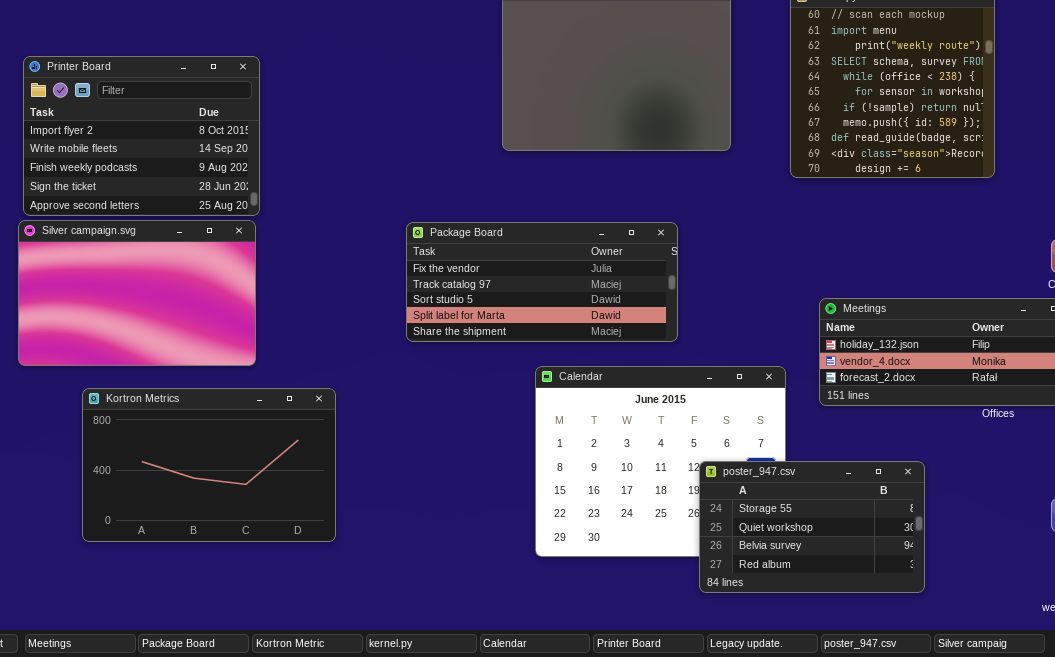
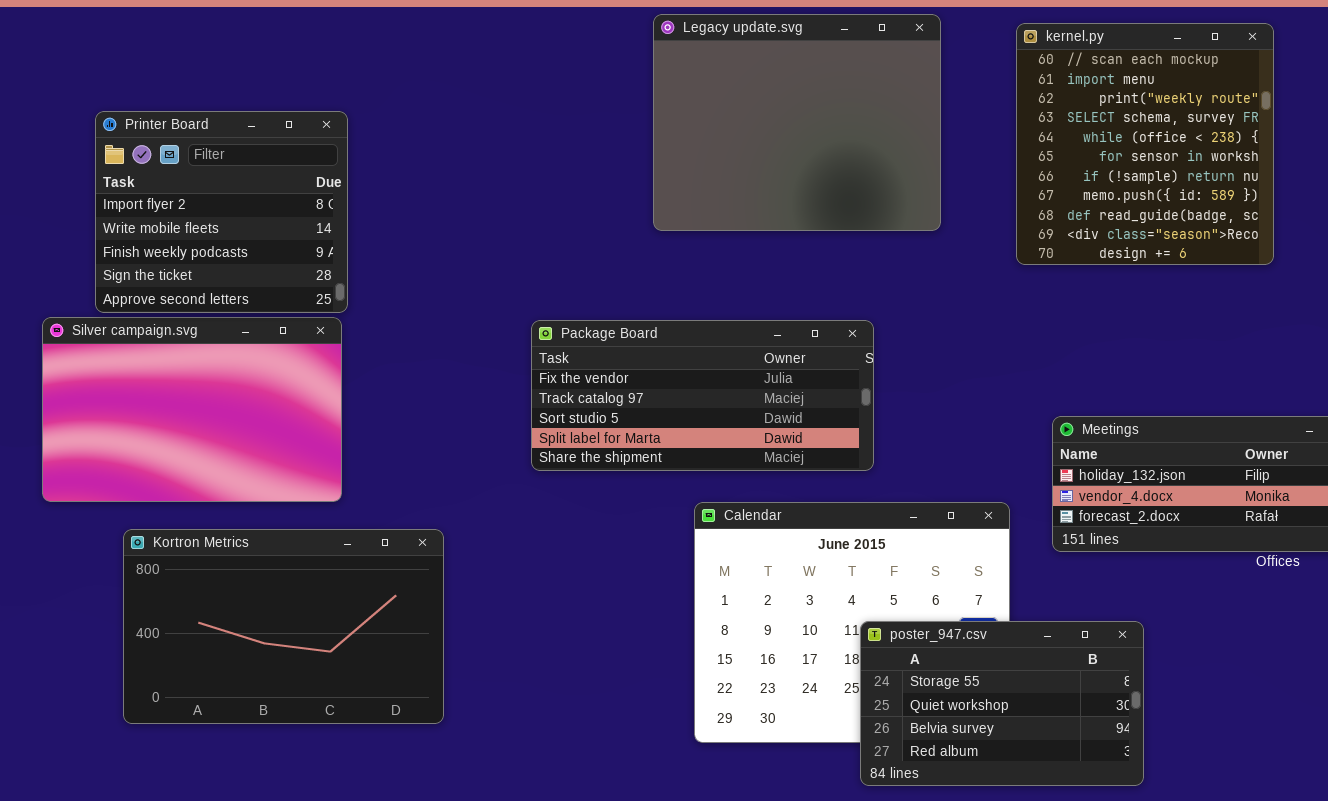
Printer Board: [23,56,260,216] -> [95,111,348,313], resized
poster_947.csv: [699,461,925,593] -> [860,621,1144,786], moved

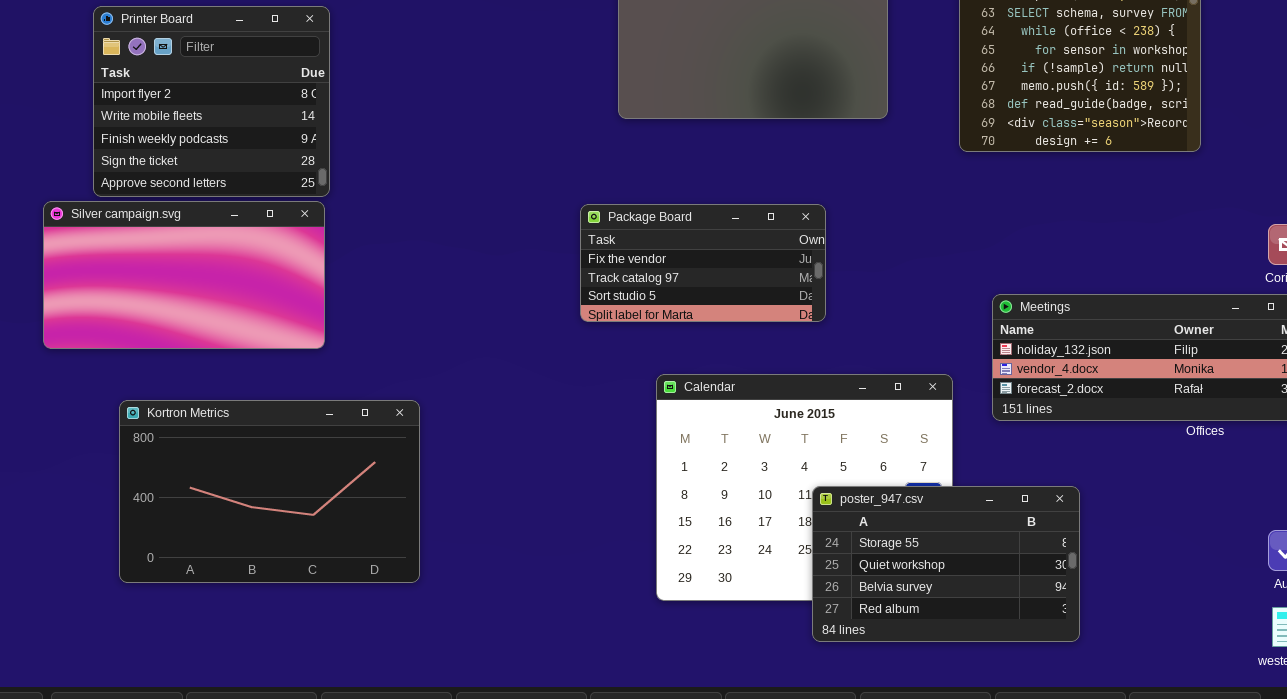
Silver campaign.svg: [42,317,342,502] -> [43,201,325,349], resized
Package Board: [531,320,874,471] -> [580,204,826,322], resized

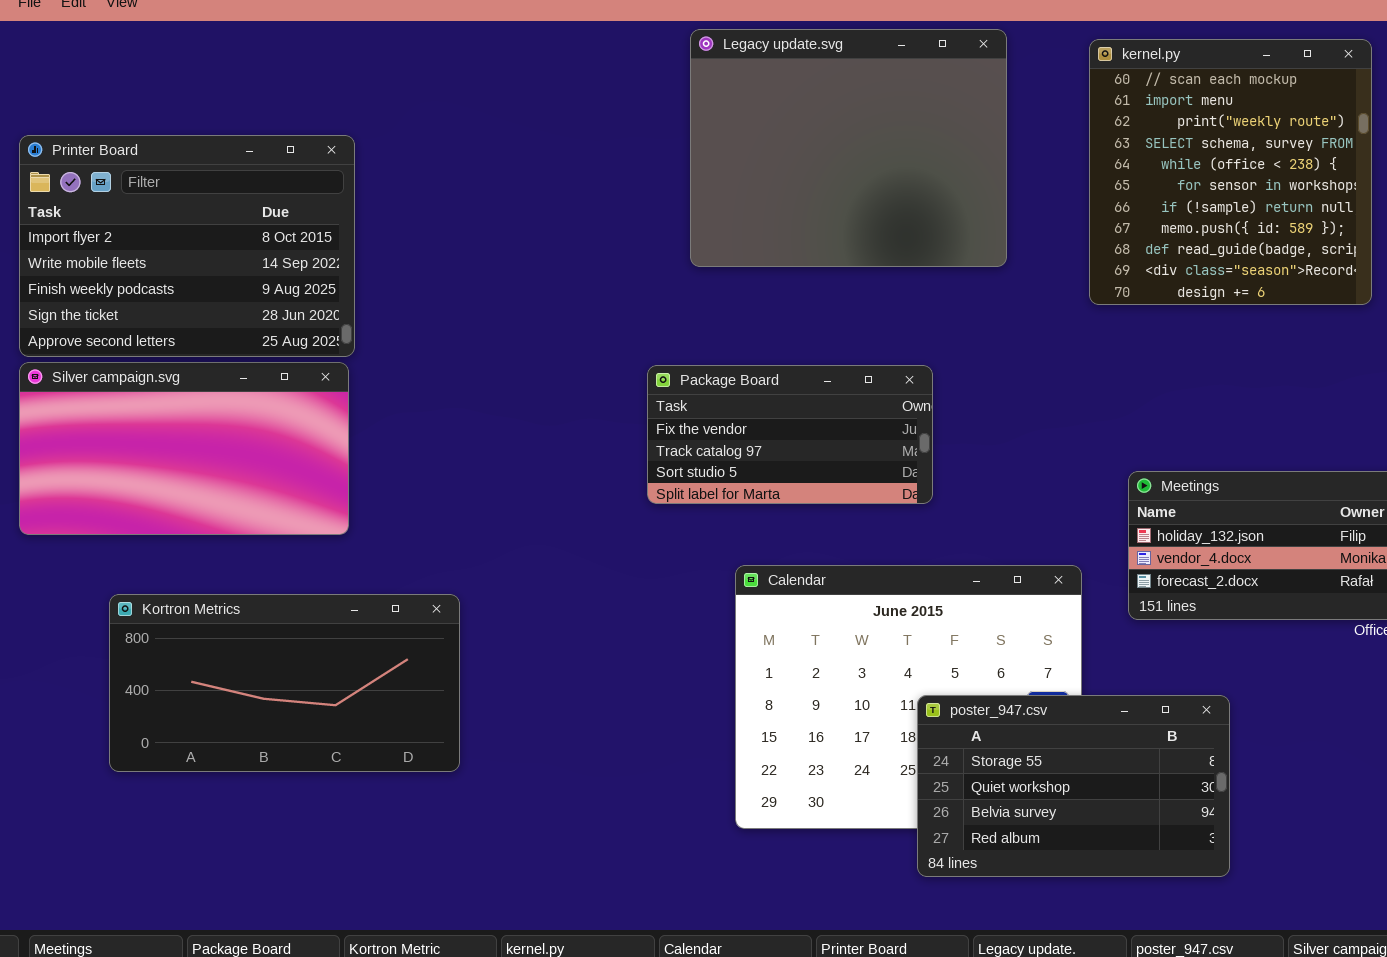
Printer Board: [93,6,330,197] -> [19,135,355,357], resized
Kortron Metrics: [119,400,420,583] -> [109,594,460,772], resized

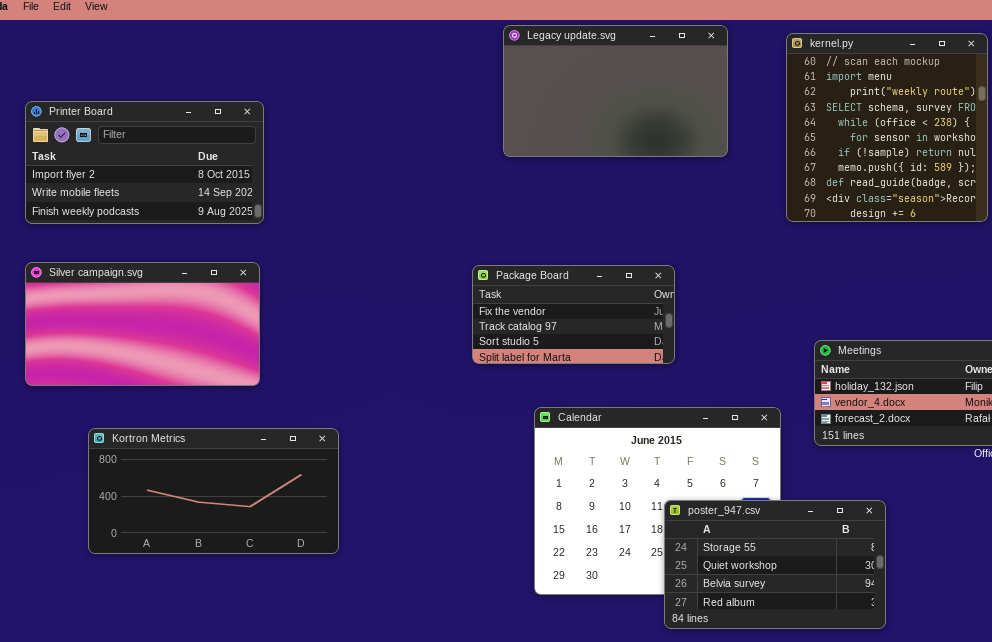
Legacy update.svg: [690,29,1007,267] -> [503,25,728,157], resized
Printer Board: [19,135,355,357] -> [25,101,264,224], resized

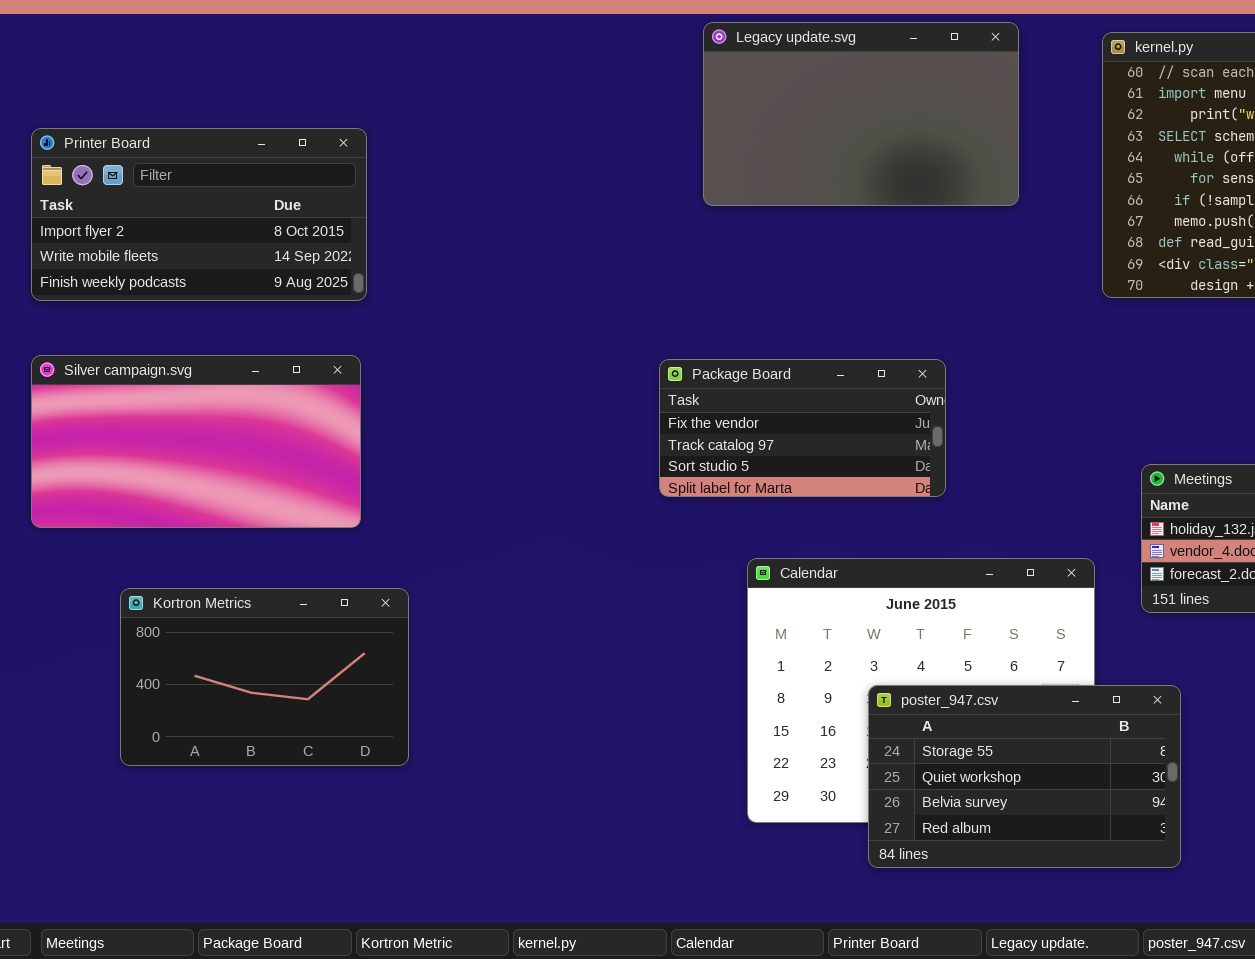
Kortron Metrics: [88,428,339,554] -> [120,588,409,766], resized
poster_947.csv: [664,500,886,629] -> [868,685,1181,868], moved

